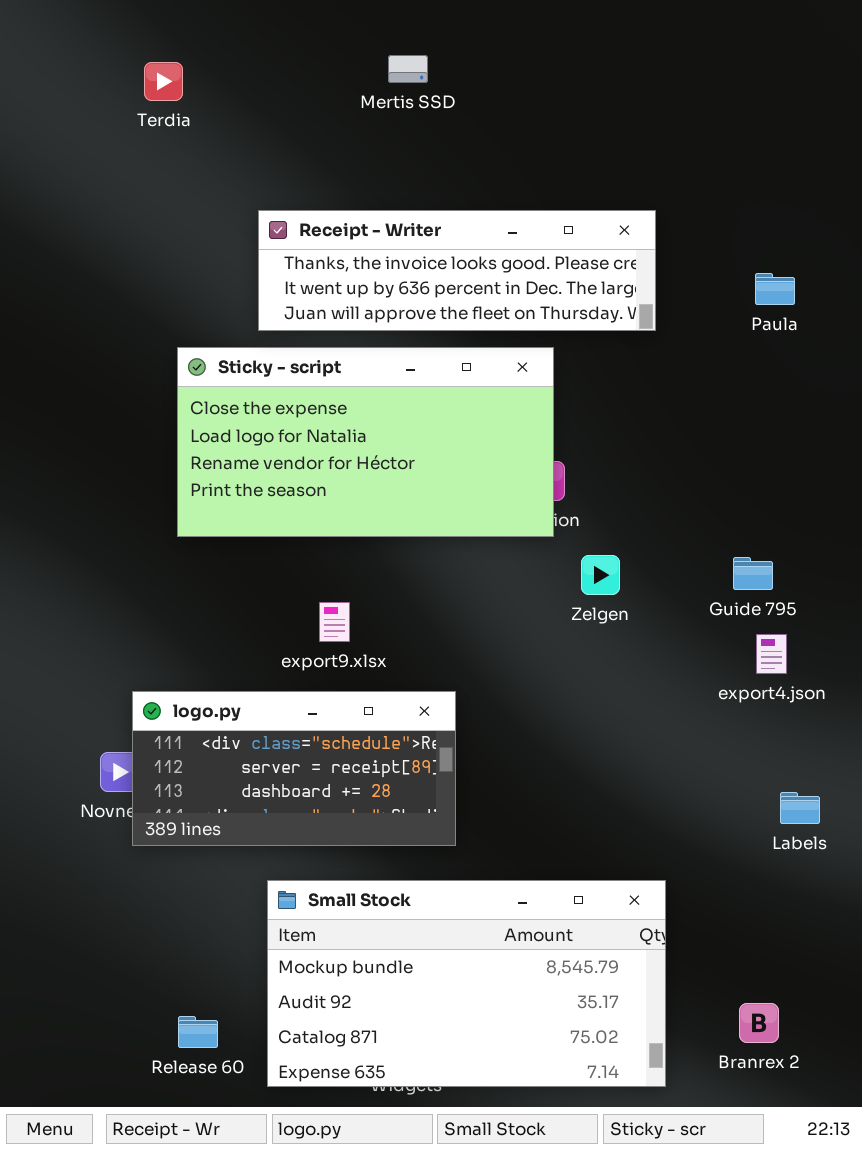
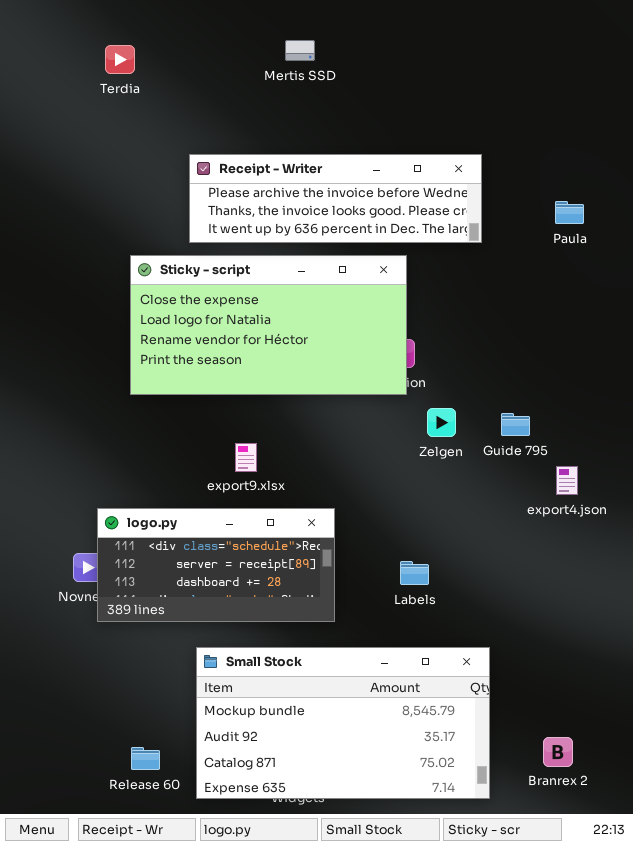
Receipt - Writer: [258,210,656,331] -> [189,154,482,243], scrolled up 1 row
Guide 795: [733,557,773,590] -> [501,413,530,436], moved
Labels: [780,792,820,824] -> [400,561,429,585], moved

